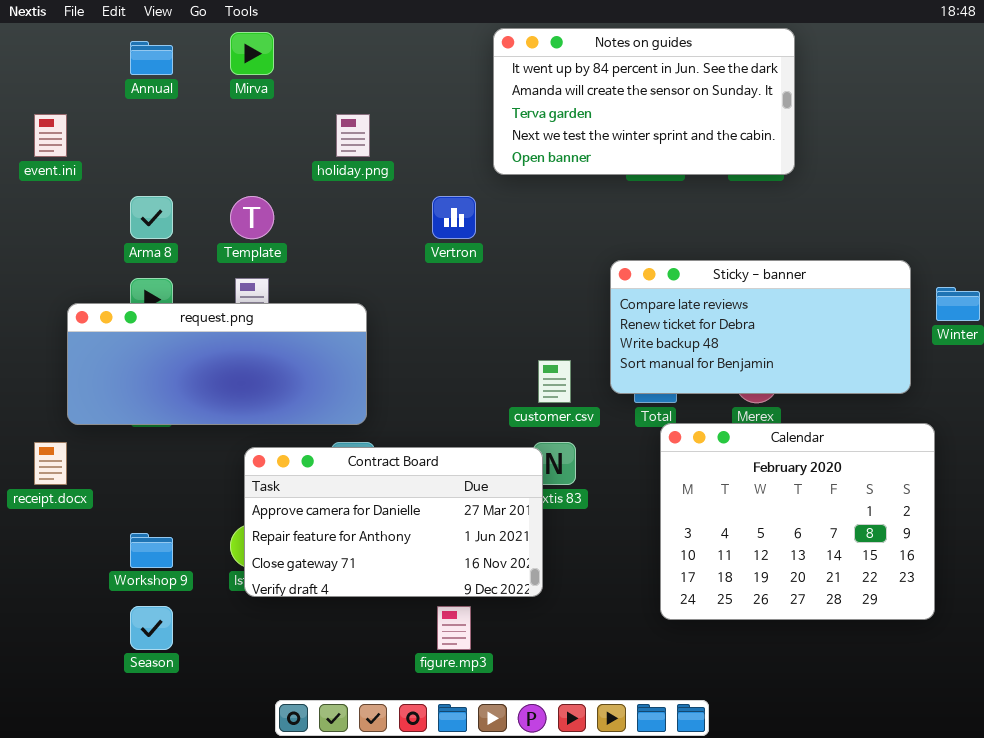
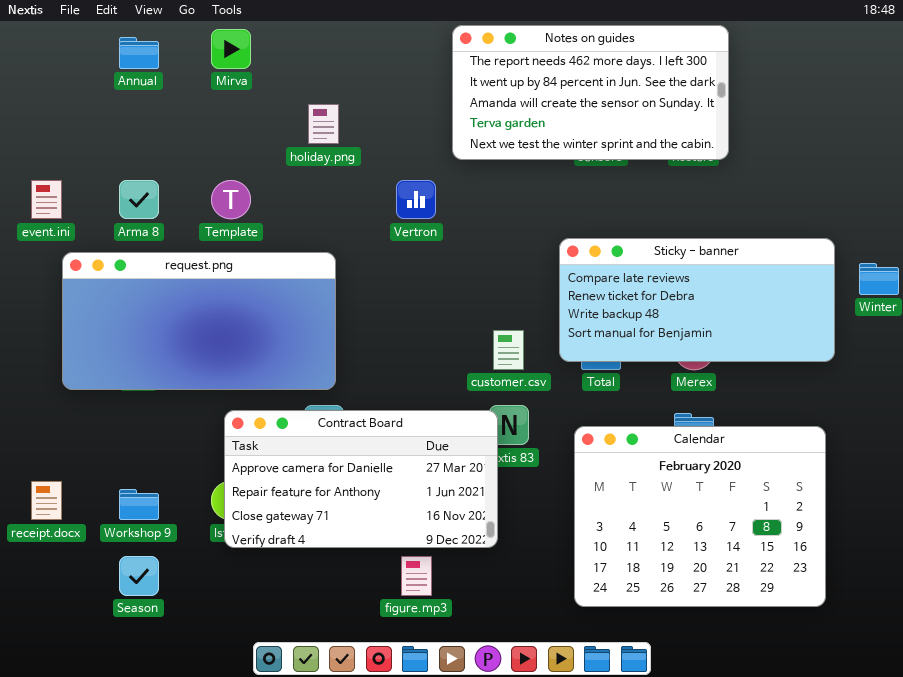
Notes on guides: [493,28,795,175] -> [452,25,729,160], scrolled up 1 row
event.ini: [34,114,67,157] -> [31,180,62,219], moved
request.png: [67,303,367,425] -> [62,252,336,390], resized
Calendar: [660,423,935,620] -> [574,426,826,607], moved
receipt.docx: [34,442,67,485] -> [31,481,62,520], moved

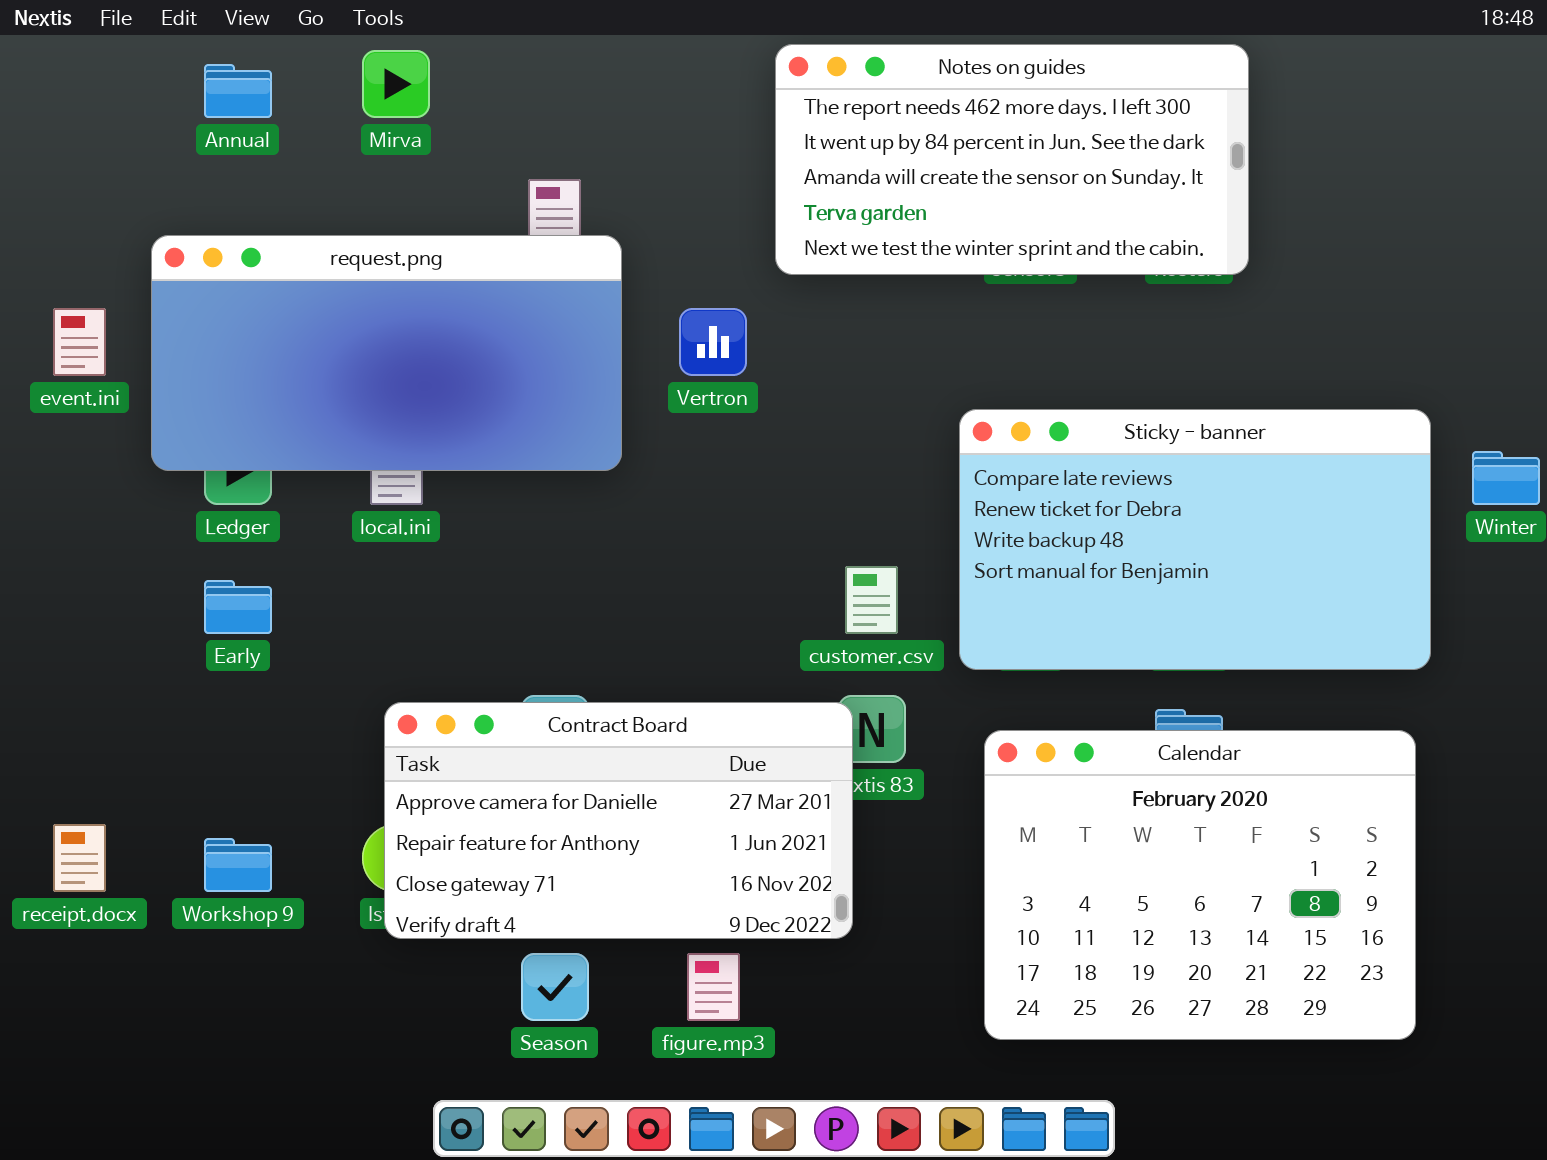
Sticky - banner: [559,238,835,362] -> [959,409,1431,670], resized
request.png: [62,252,336,390] -> [151,235,622,471], moved
Season: [119,556,159,596] -> [521,953,589,1021], moved

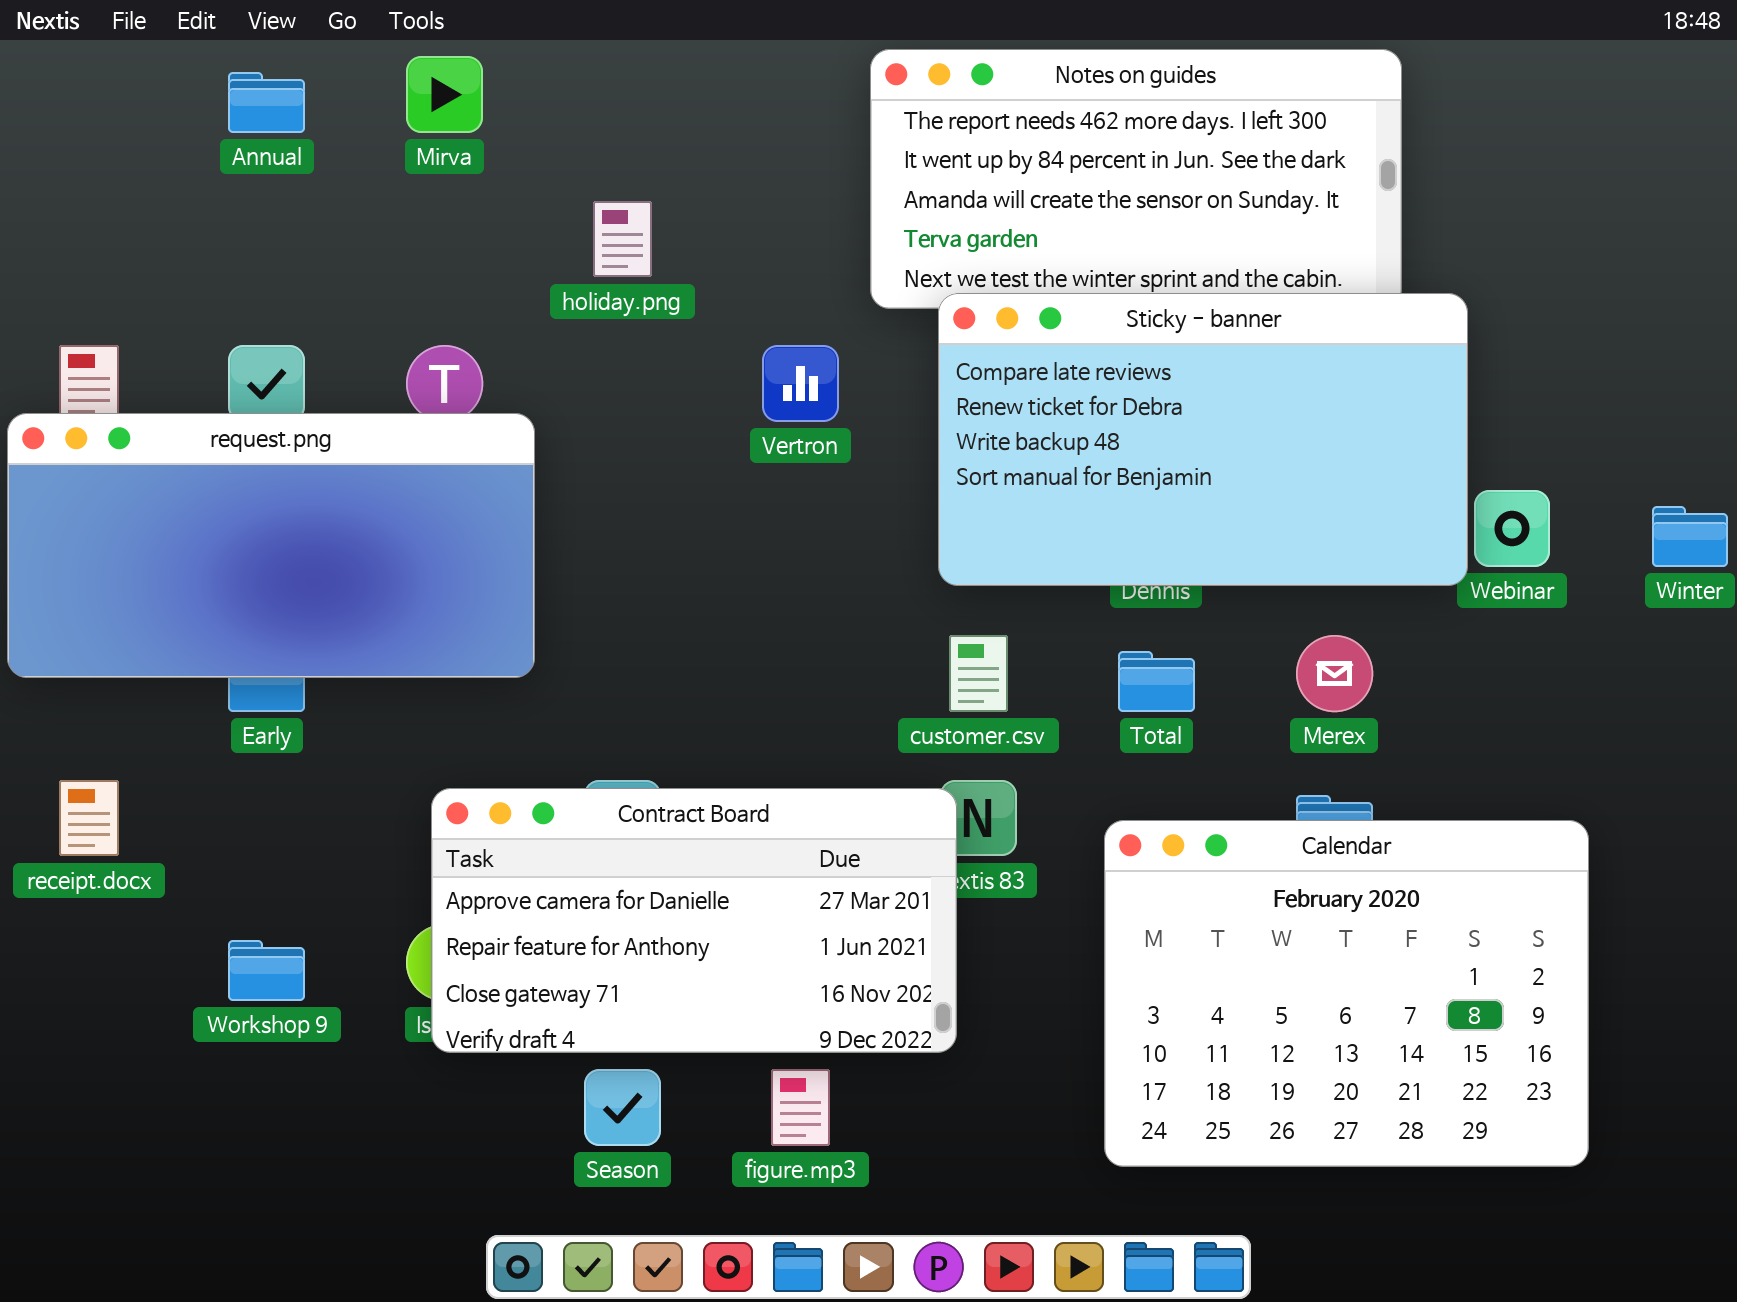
request.png: [151,235,622,471] -> [7,413,535,678], moved
Sticky - banner: [959,409,1431,670] -> [938,293,1468,586], moved
receipt.docx: [53,824,106,892] -> [59,780,119,856], moved

